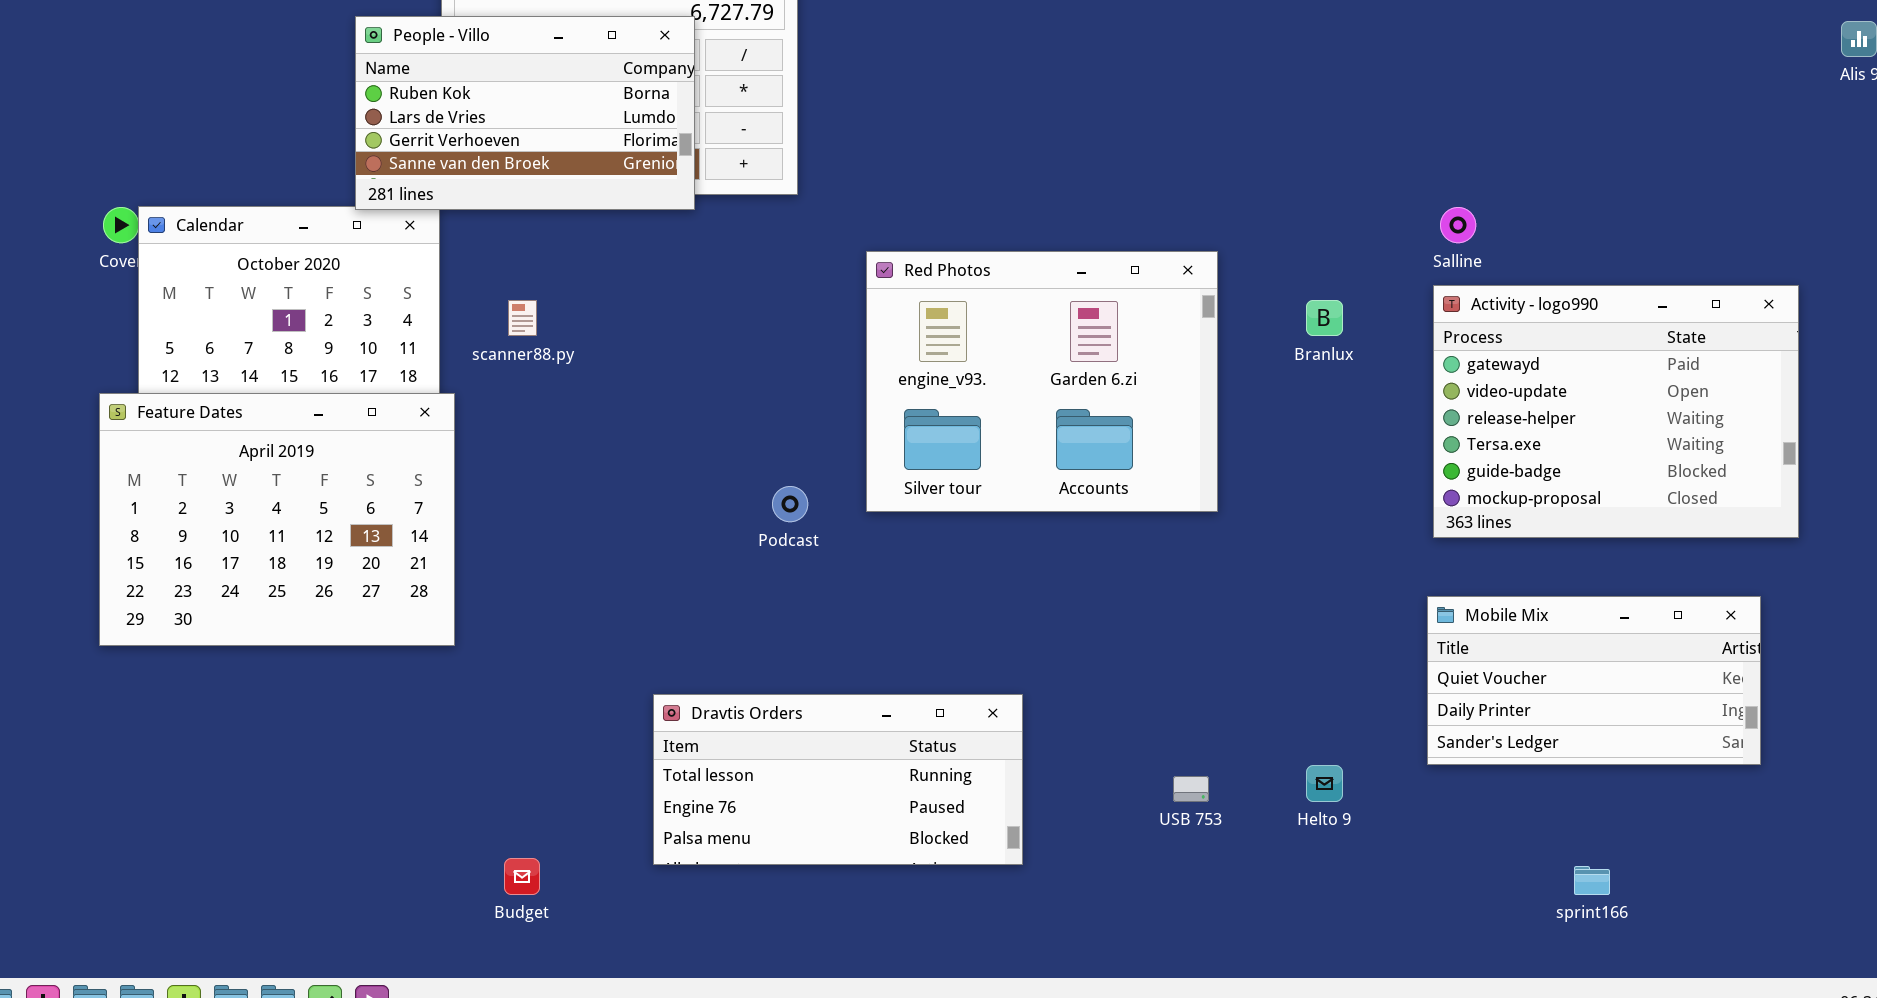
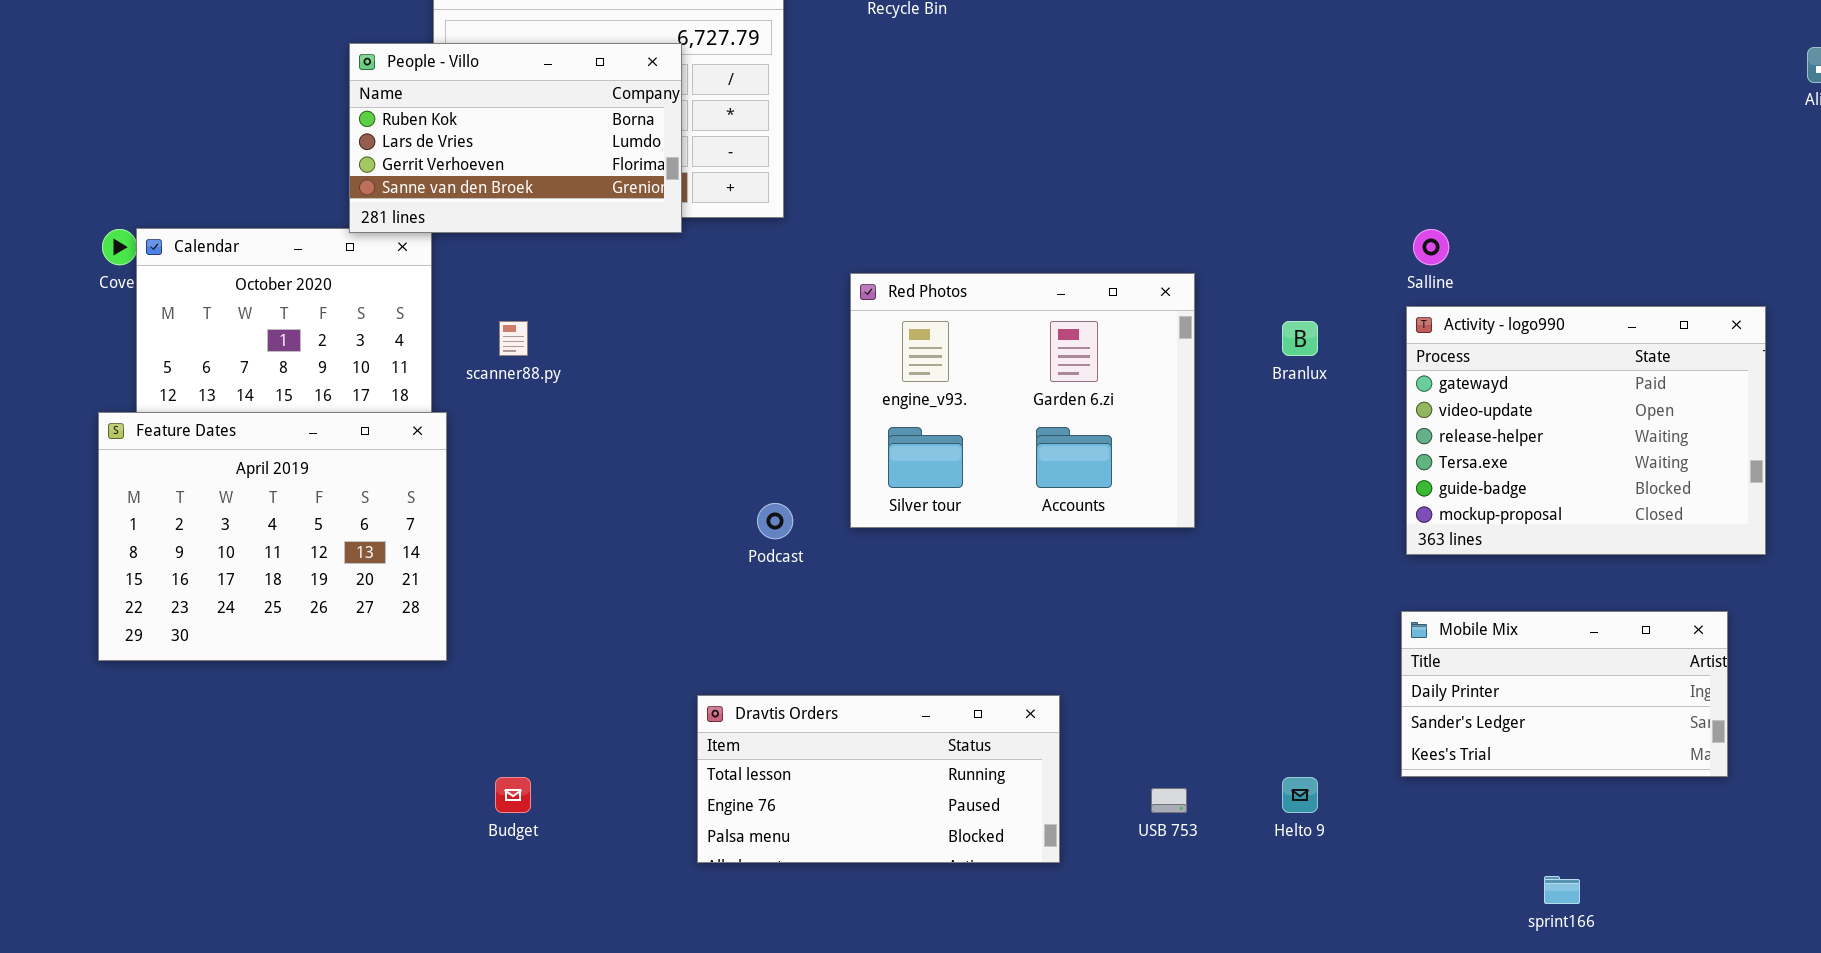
Mobile Mix: [1427,596,1761,765] -> [1401,611,1728,777], scrolled down 1 row
Dravtis Orders: [653,694,1023,865] -> [697,695,1060,863], moved
Budget: [504,858,540,895] -> [495,777,531,813], moved

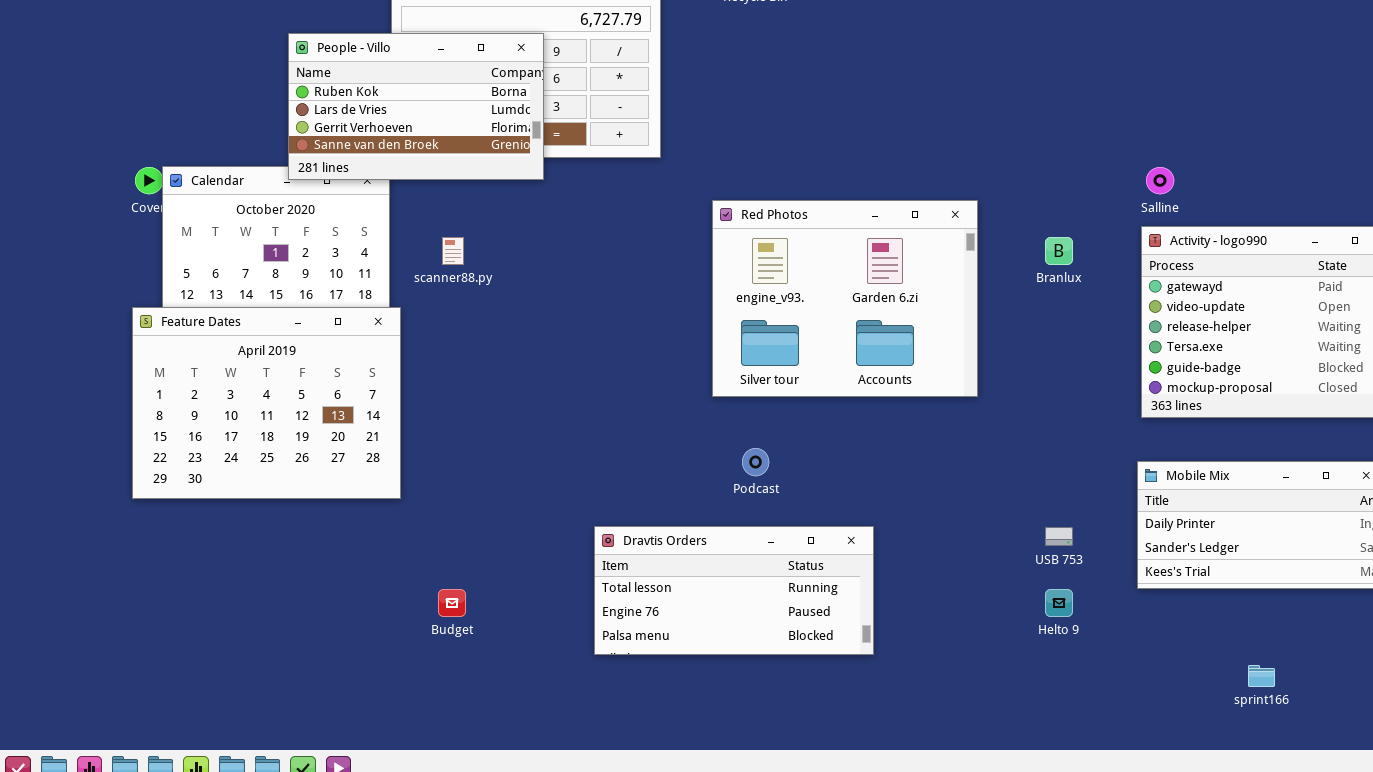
People - Villo: [349,43,682,233] -> [288,33,544,180], moved
Podcast: [757,503,793,539] -> [742,448,769,476], moved
USB 753: [1151,788,1187,813] -> [1045,527,1073,546], moved

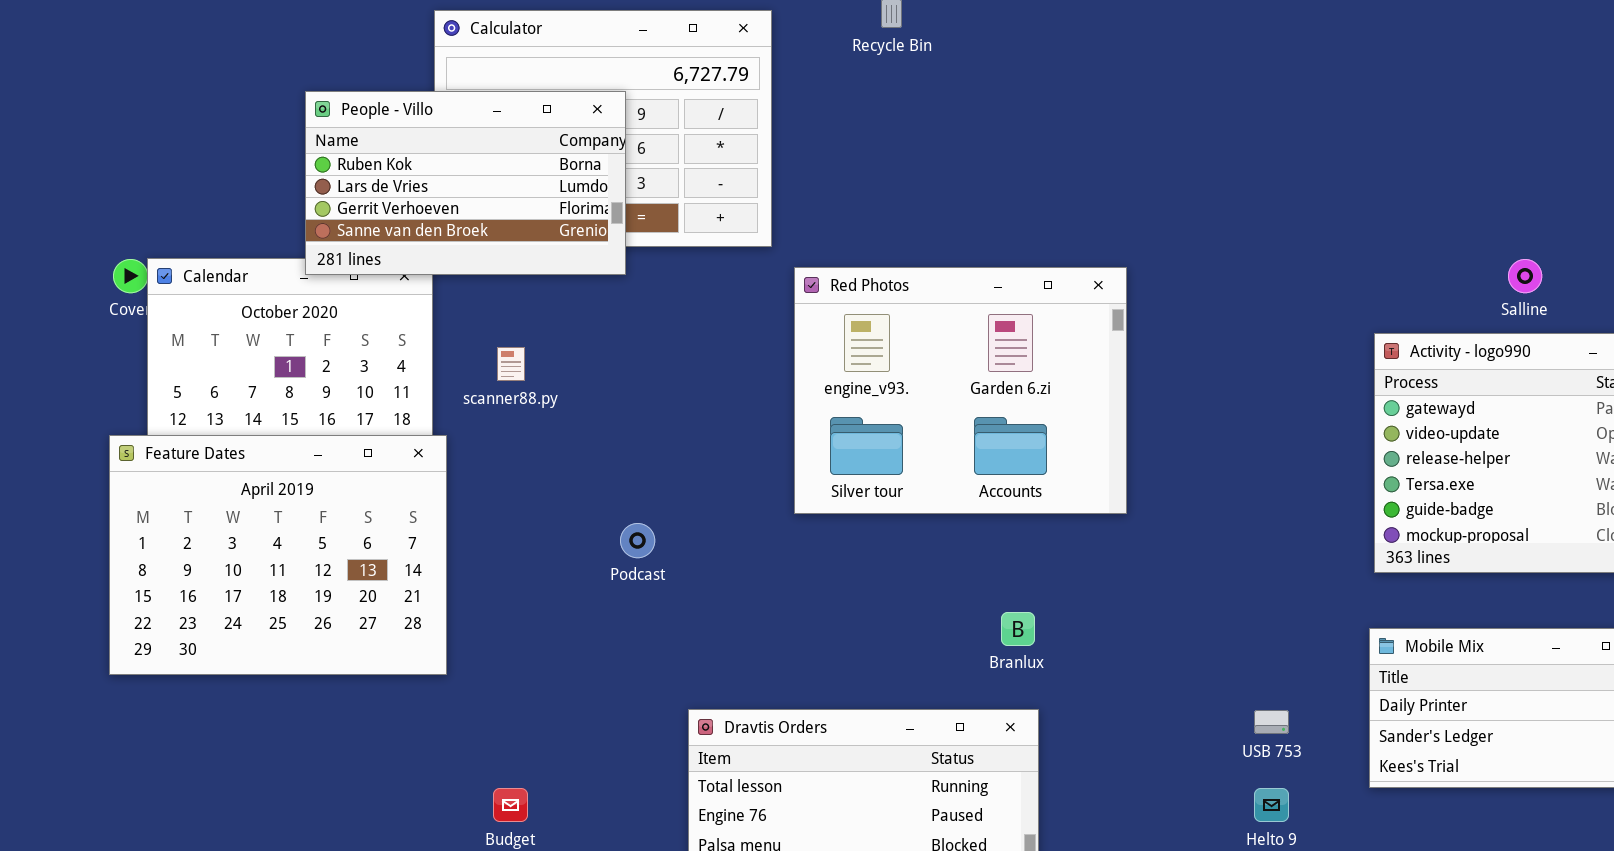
Salline: [1146,167,1174,194] -> [1508,259,1542,293], moved
Red Photos: [712,200,978,397] -> [794,267,1127,514], moved
Branlux: [1045,237,1073,265] -> [1001,612,1035,646], moved
Podcast: [742,448,769,476] -> [620,523,655,558], moved

